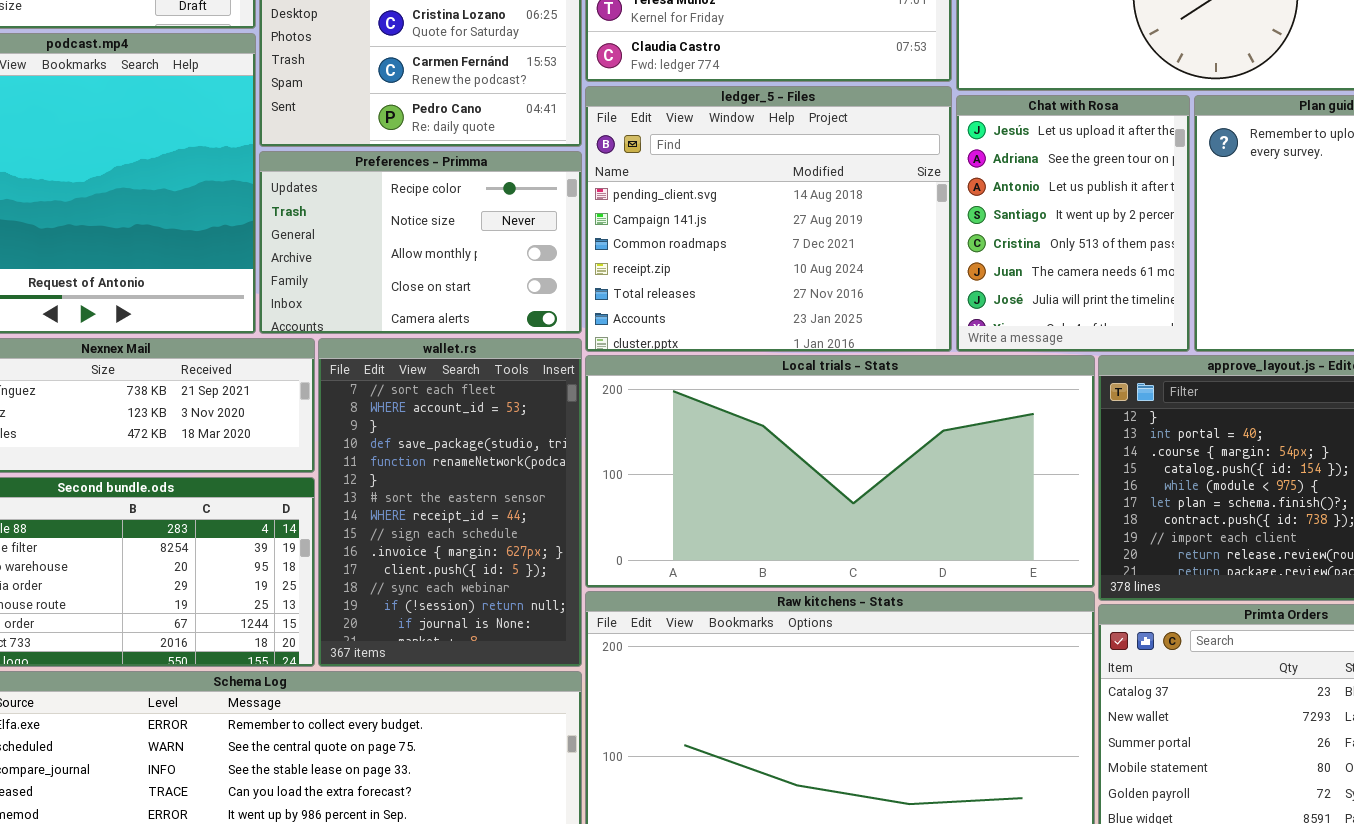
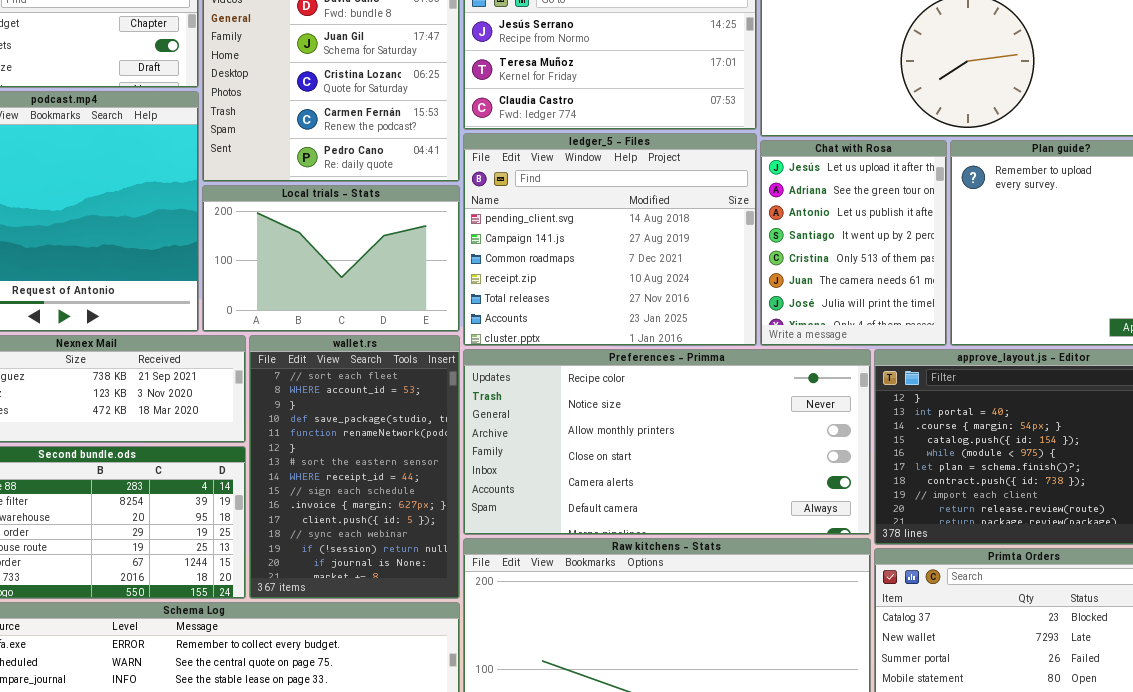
Preferences - Primma: [259,151,582,334] -> [463,349,871,535], moved, resized
Local trials - Stats: [585,355,1095,588] -> [202,185,460,332], moved, resized

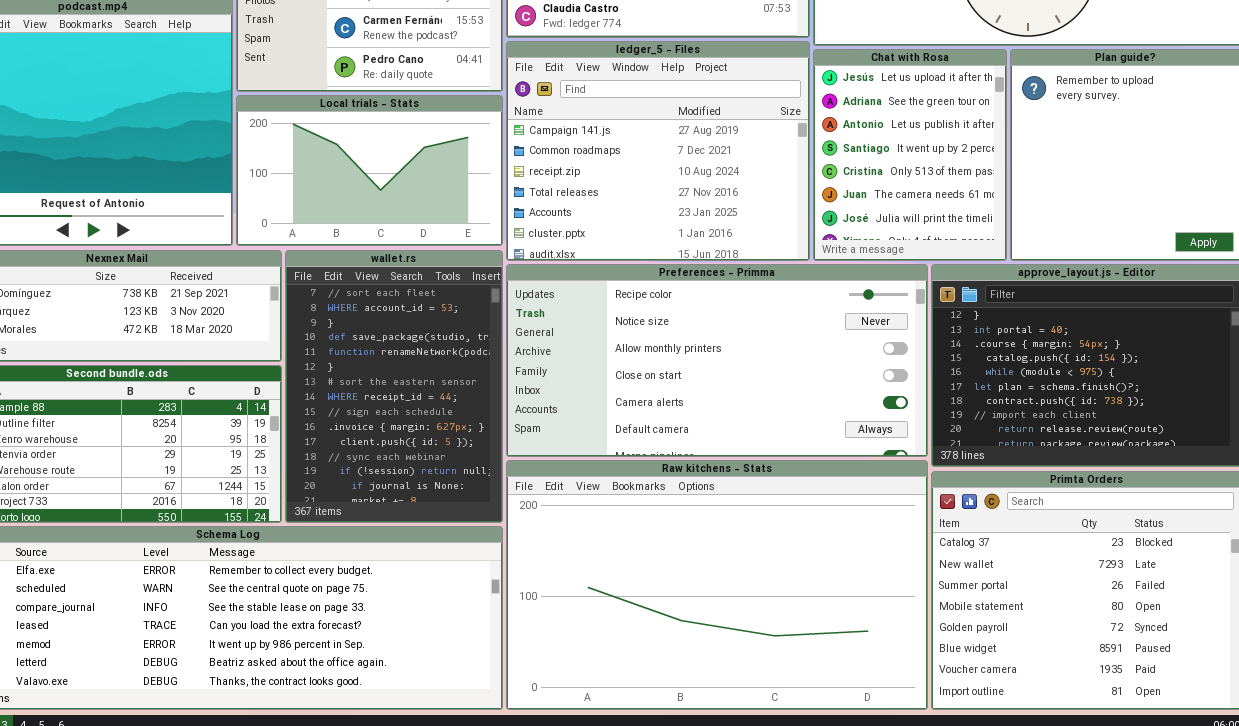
ledger_5 - Files: [463,133,757,346] -> [506,41,810,261], scrolled down 1 row

